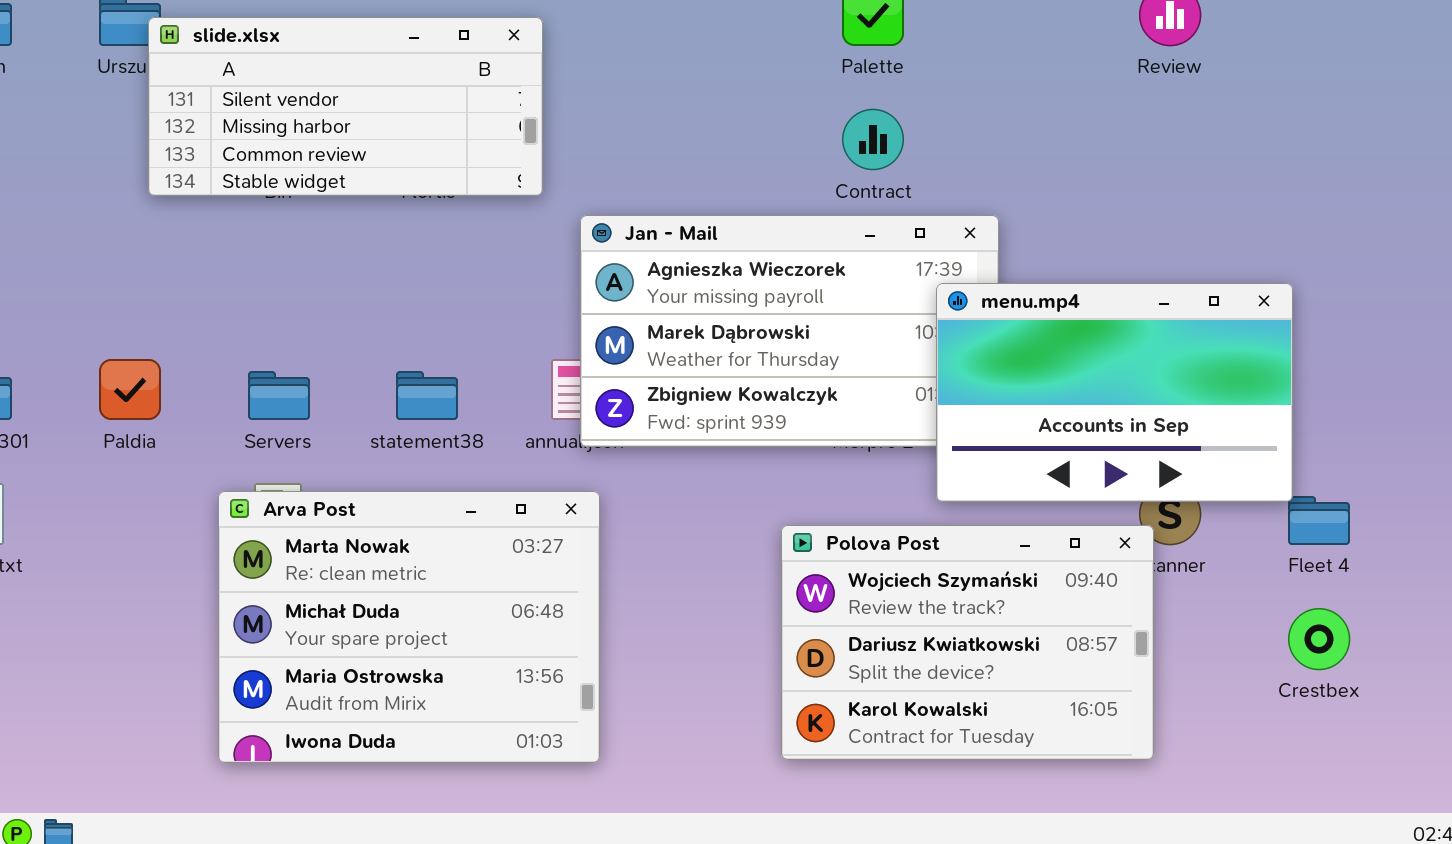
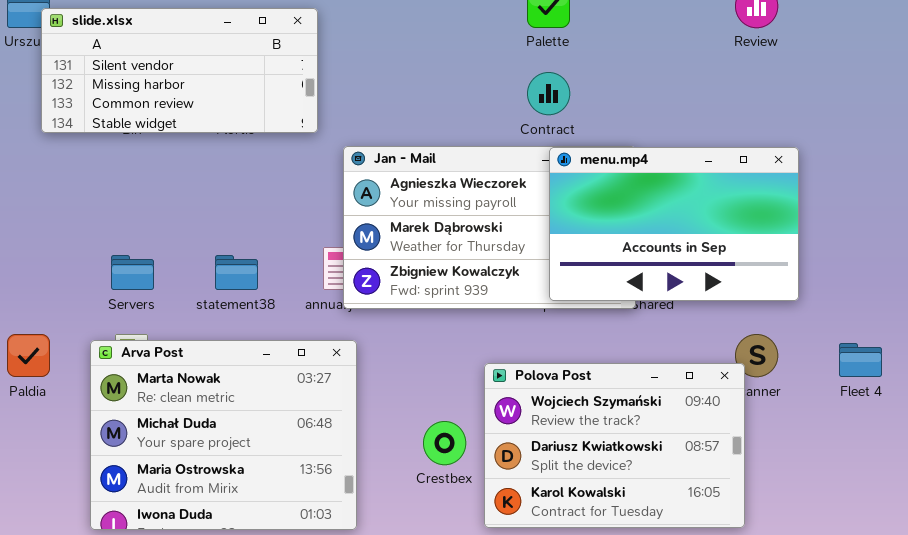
menu.mp4: [936,283,1293,502] -> [549,147,799,301], moved
Paldia: [99,359,161,420] -> [7,334,50,377], moved
Crestbex: [1288,608,1350,670] -> [423,421,466,465], moved

